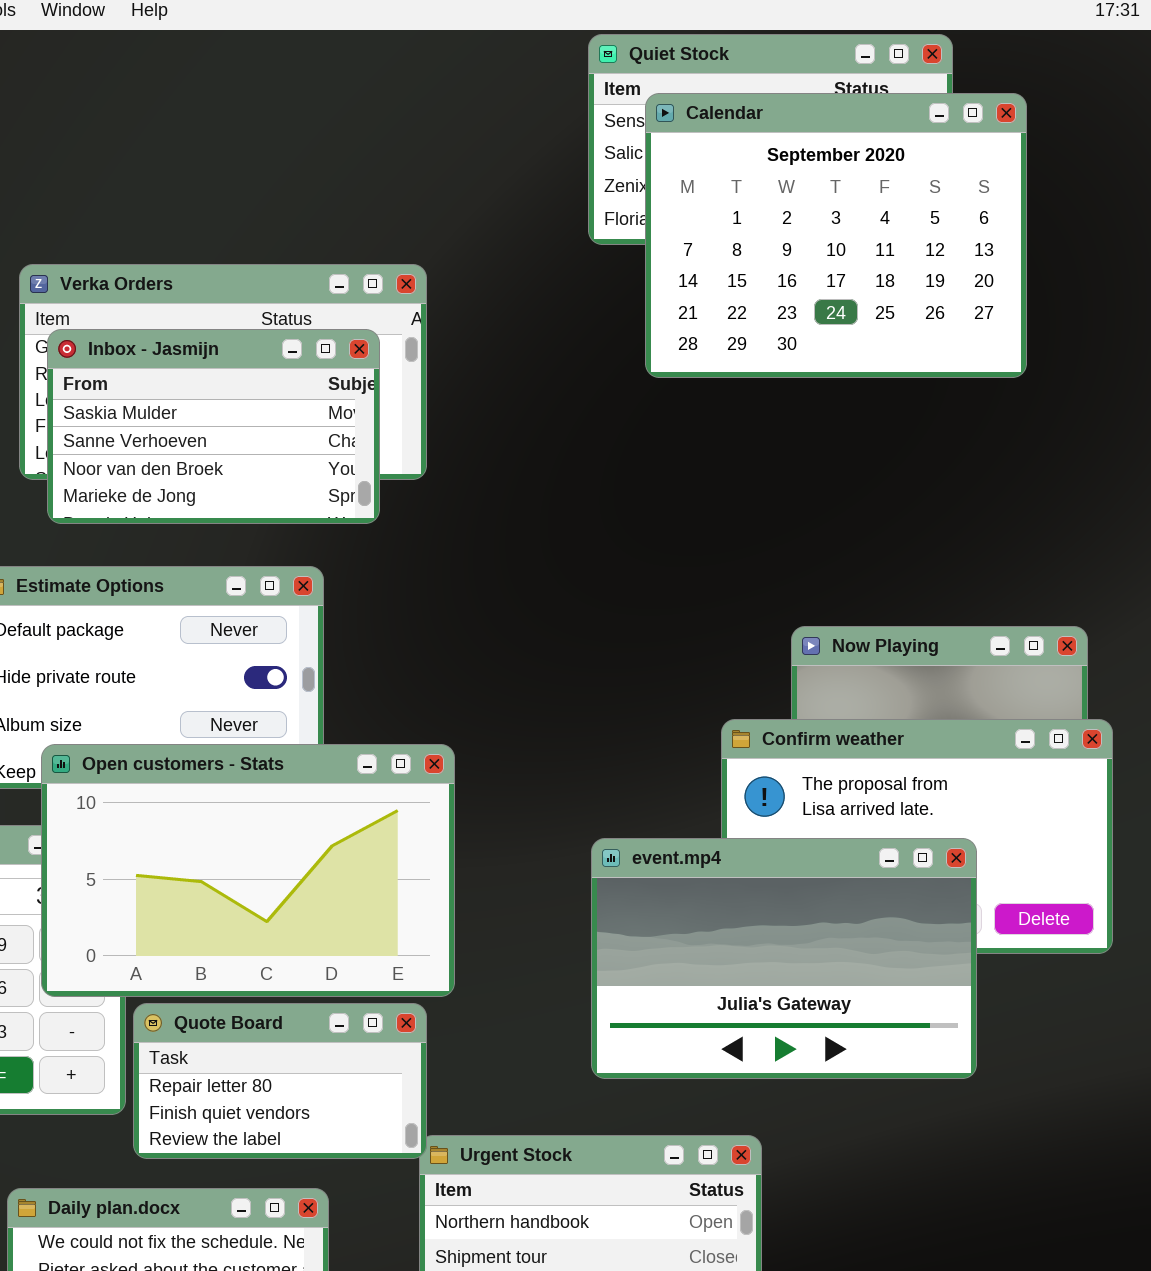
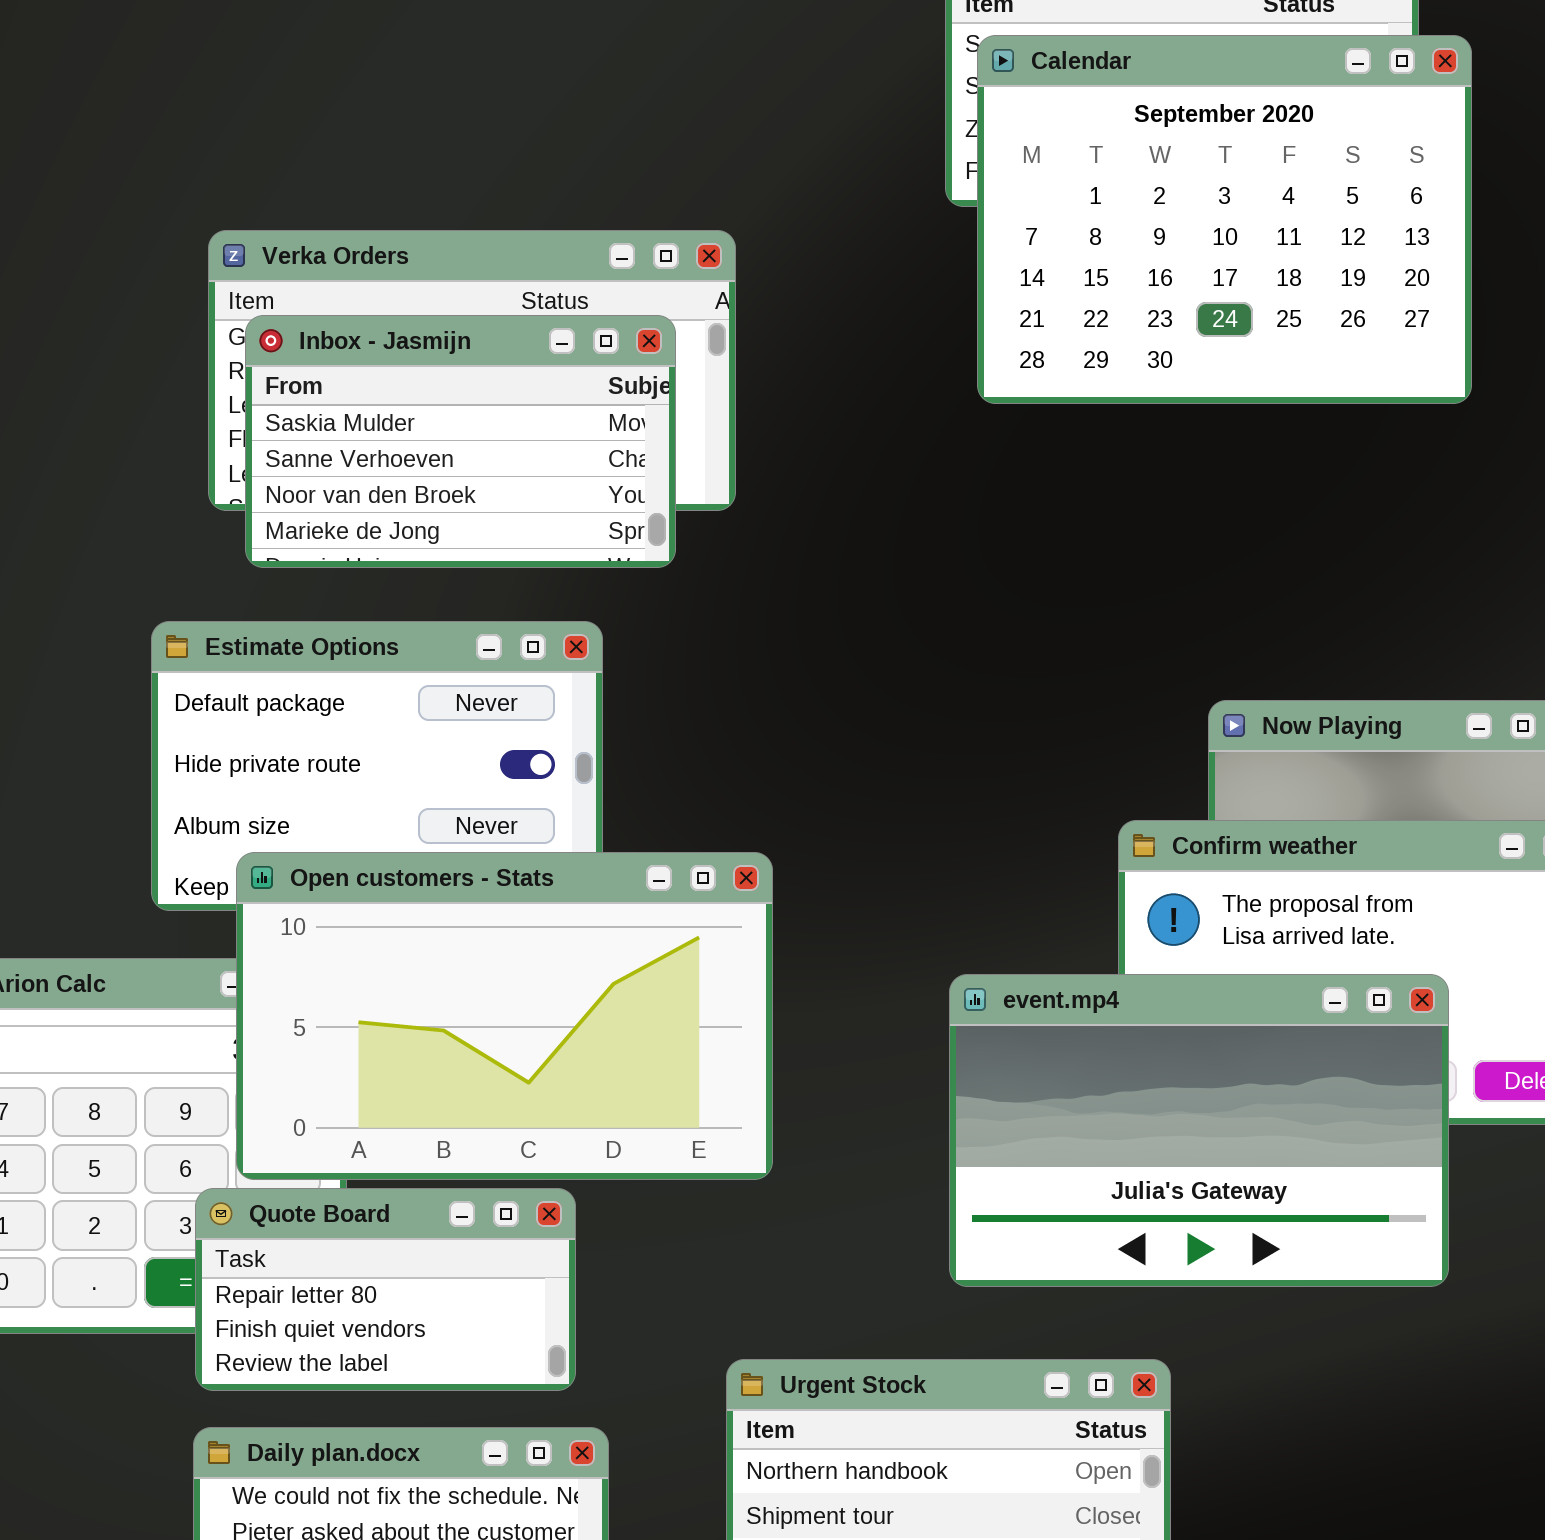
Calendar: [645,93,1027,378] -> [977,35,1472,404], moved
Quote Board: [133,1003,427,1159] -> [195,1188,576,1391], moved

